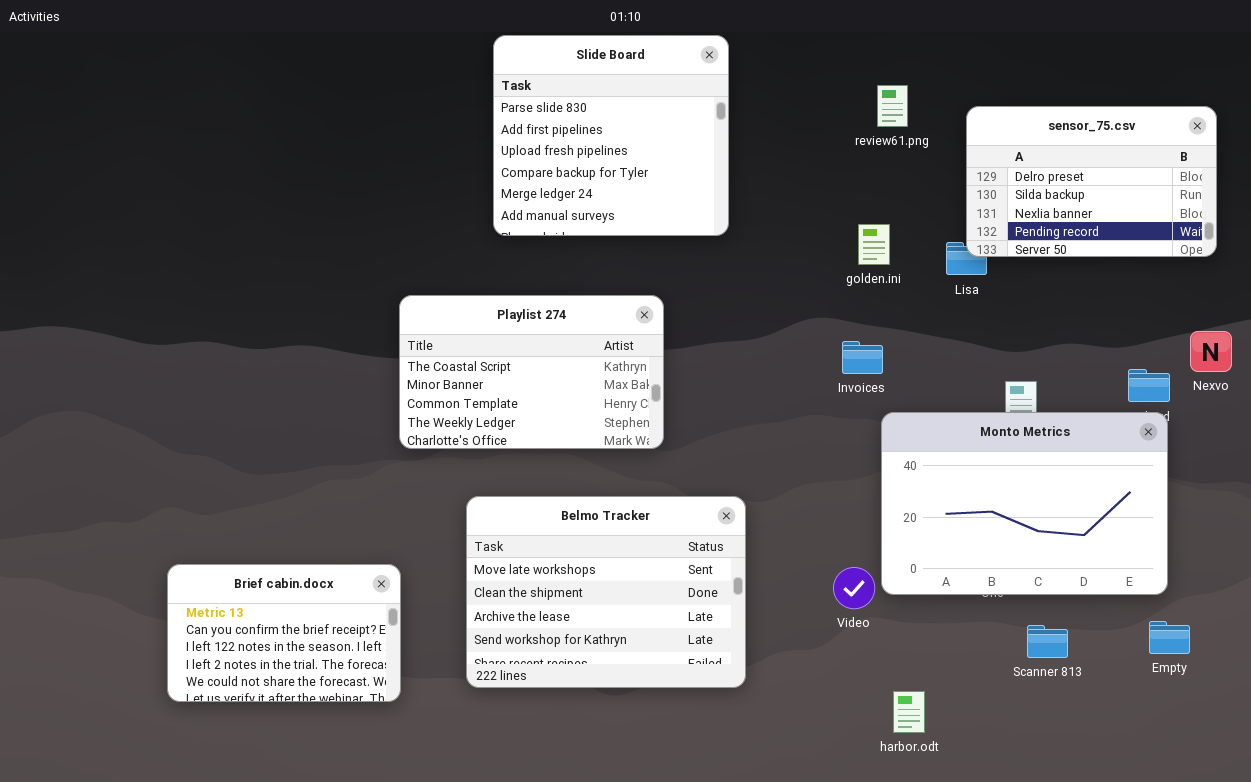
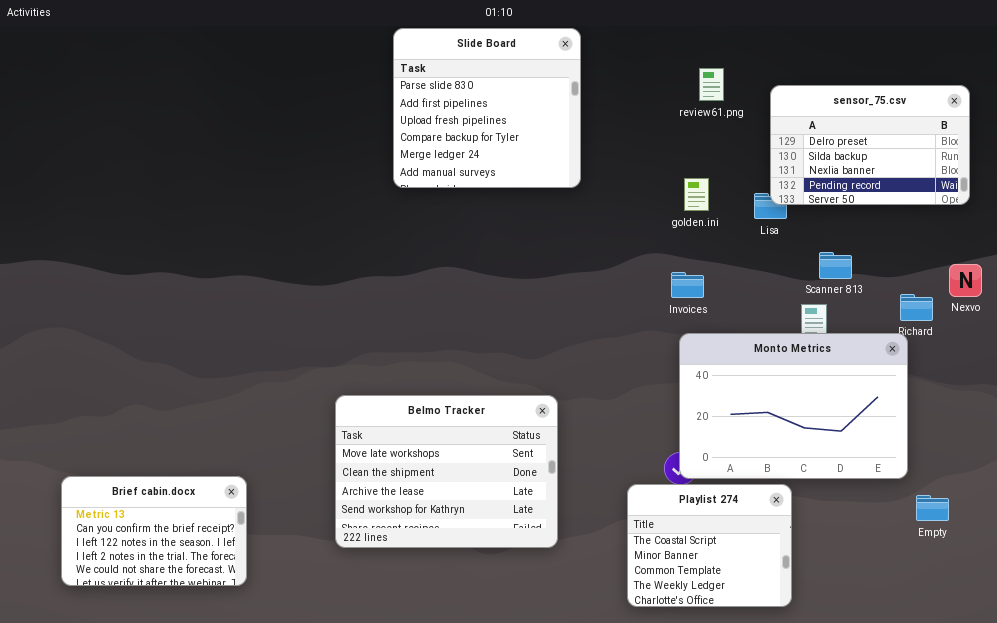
Playlist 274: [399,295,664,449] -> [627,484,792,607], moved, resized
Monto Metrics: [881,412,1168,595] -> [679,333,908,479], moved
Belmo Tracker: [466,496,746,688] -> [335,395,558,548], moved
Brief cabin.docx: [167,564,401,702] -> [61,476,247,586], moved
Scanner 813: [1027,625,1068,658] -> [819,252,852,279], moved

